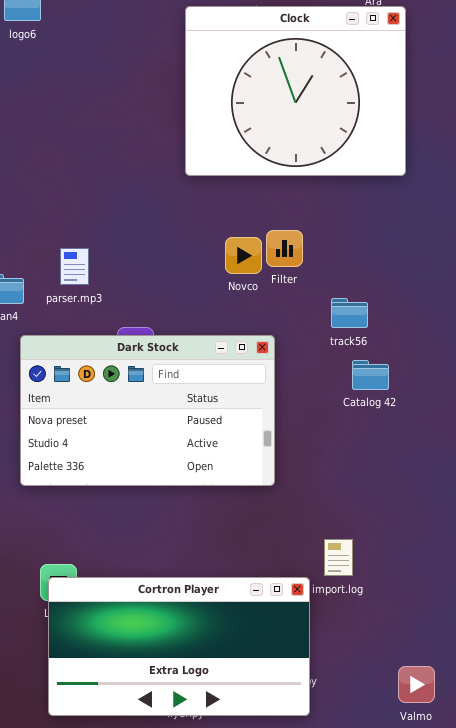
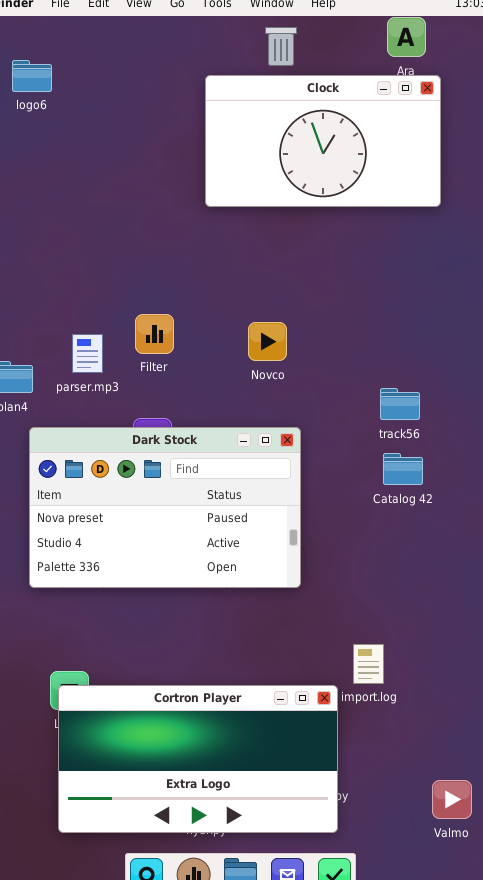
Clock: [185,6,406,176] -> [205,75,441,207], resized
Filter: [266,230,303,267] -> [135,314,174,354], moved
track56: [331,298,368,328] -> [380,388,420,420], moved

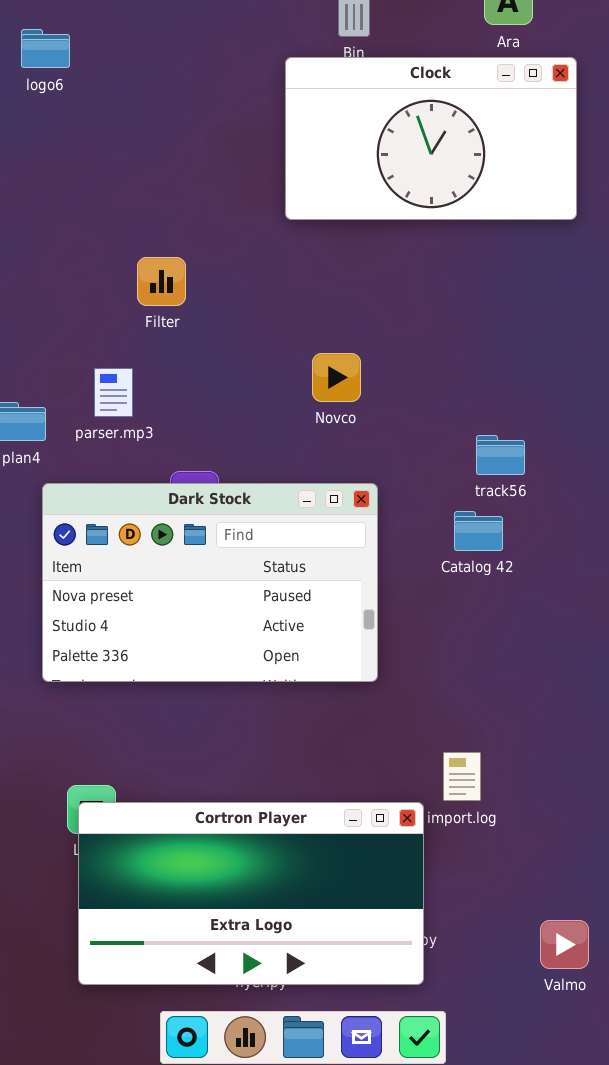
Clock: [205,75,441,207] -> [285,57,577,220], moved
Filter: [135,314,174,354] -> [137,257,186,306], moved
Catalog 42: [383,453,423,485] -> [454,511,503,551], moved

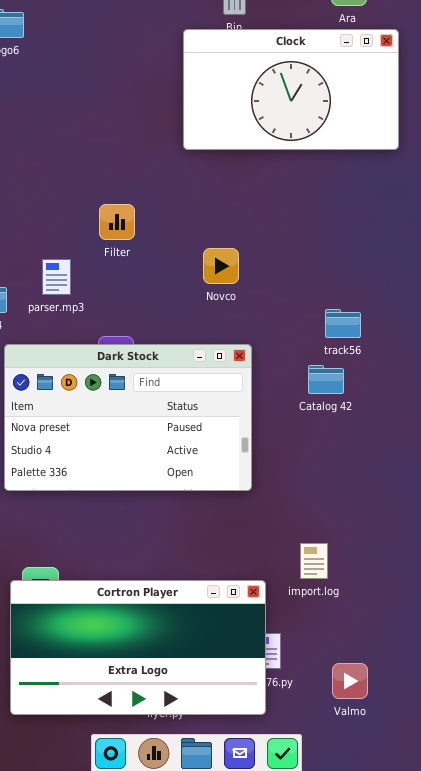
Filter: [137,257,186,306] -> [99,204,135,240], moved
Cortron Player: [78,802,424,985] -> [10,580,266,715], moved
Valmo: [540,920,589,969] -> [332,663,368,699], moved

